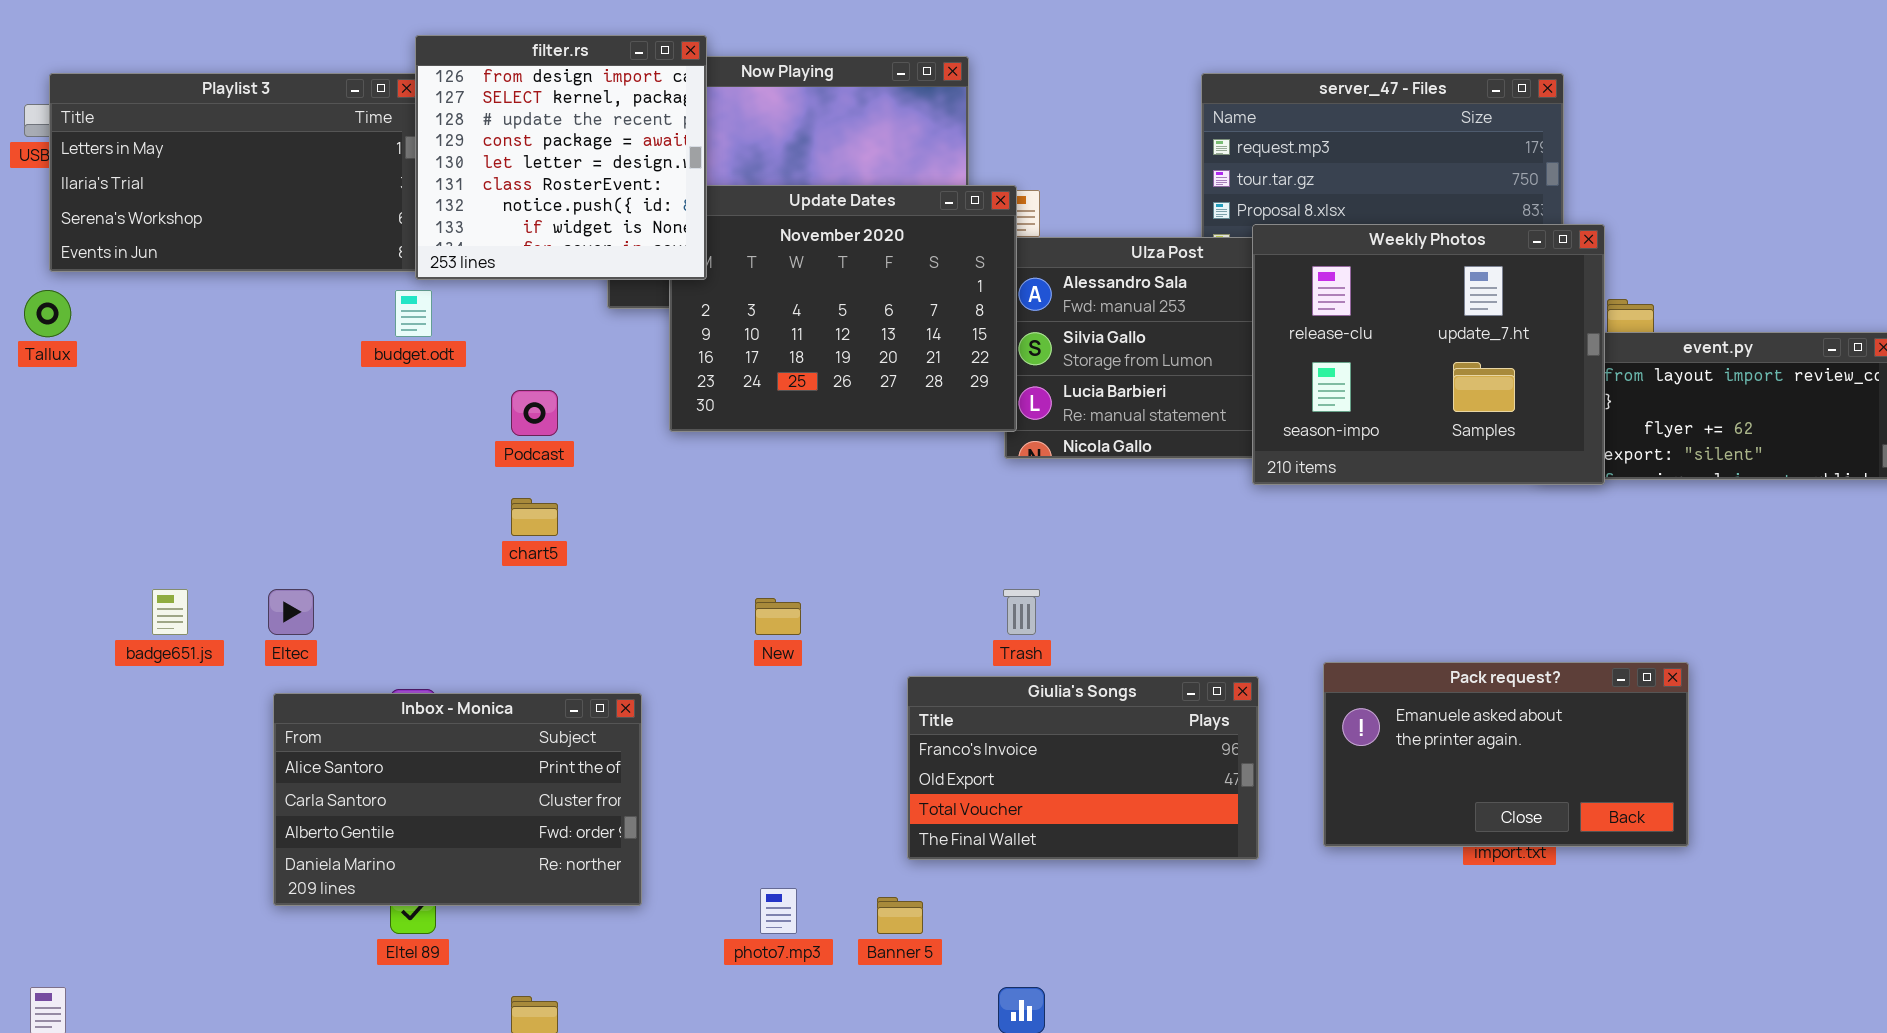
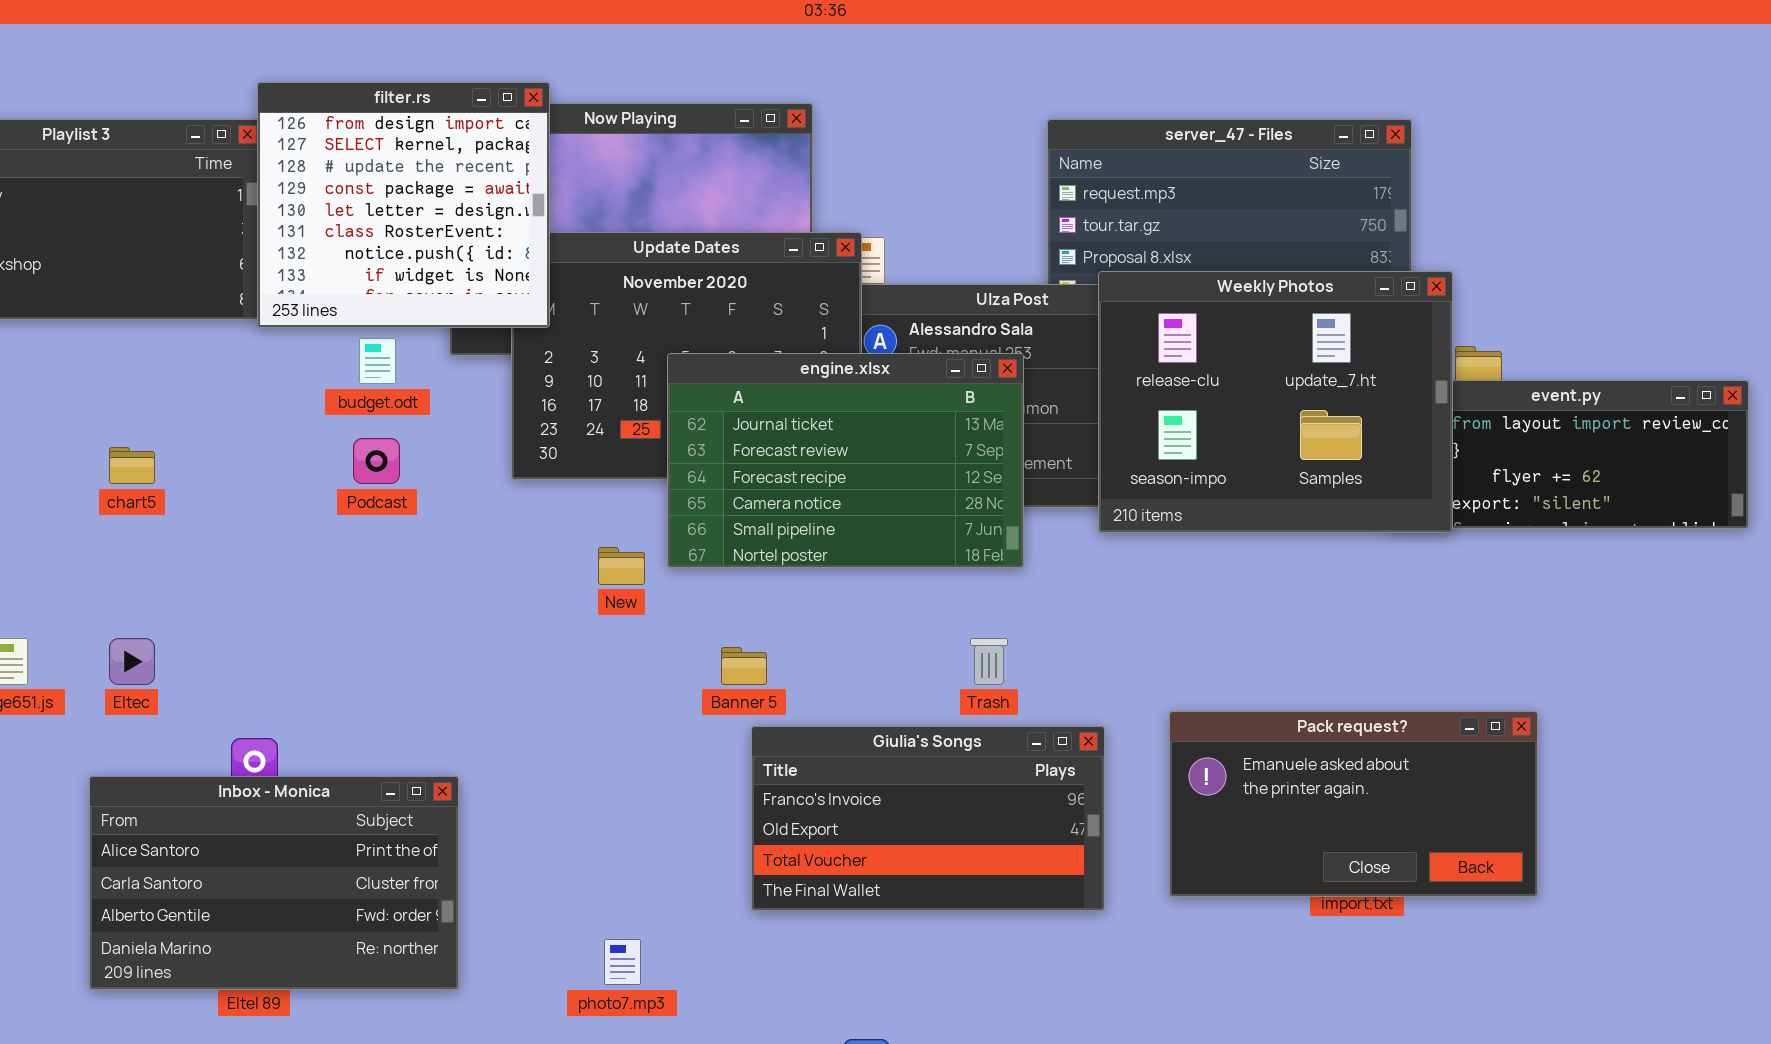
budget.odt: [395,290,432,337] -> [359,338,396,384], moved
engine.xlsx: none -> [667,353,1024,568], opened
chart5: [511,498,558,536] -> [109,447,155,484], moved
Trash: [1003,589,1040,635] -> [970,638,1008,685], moved
New: [755,598,801,635] -> [598,547,645,585], moved
Inbox - Monica: [273,693,642,906] -> [89,776,459,990], moved
Banner 5: [877,897,923,934] -> [721,647,767,685], moved

